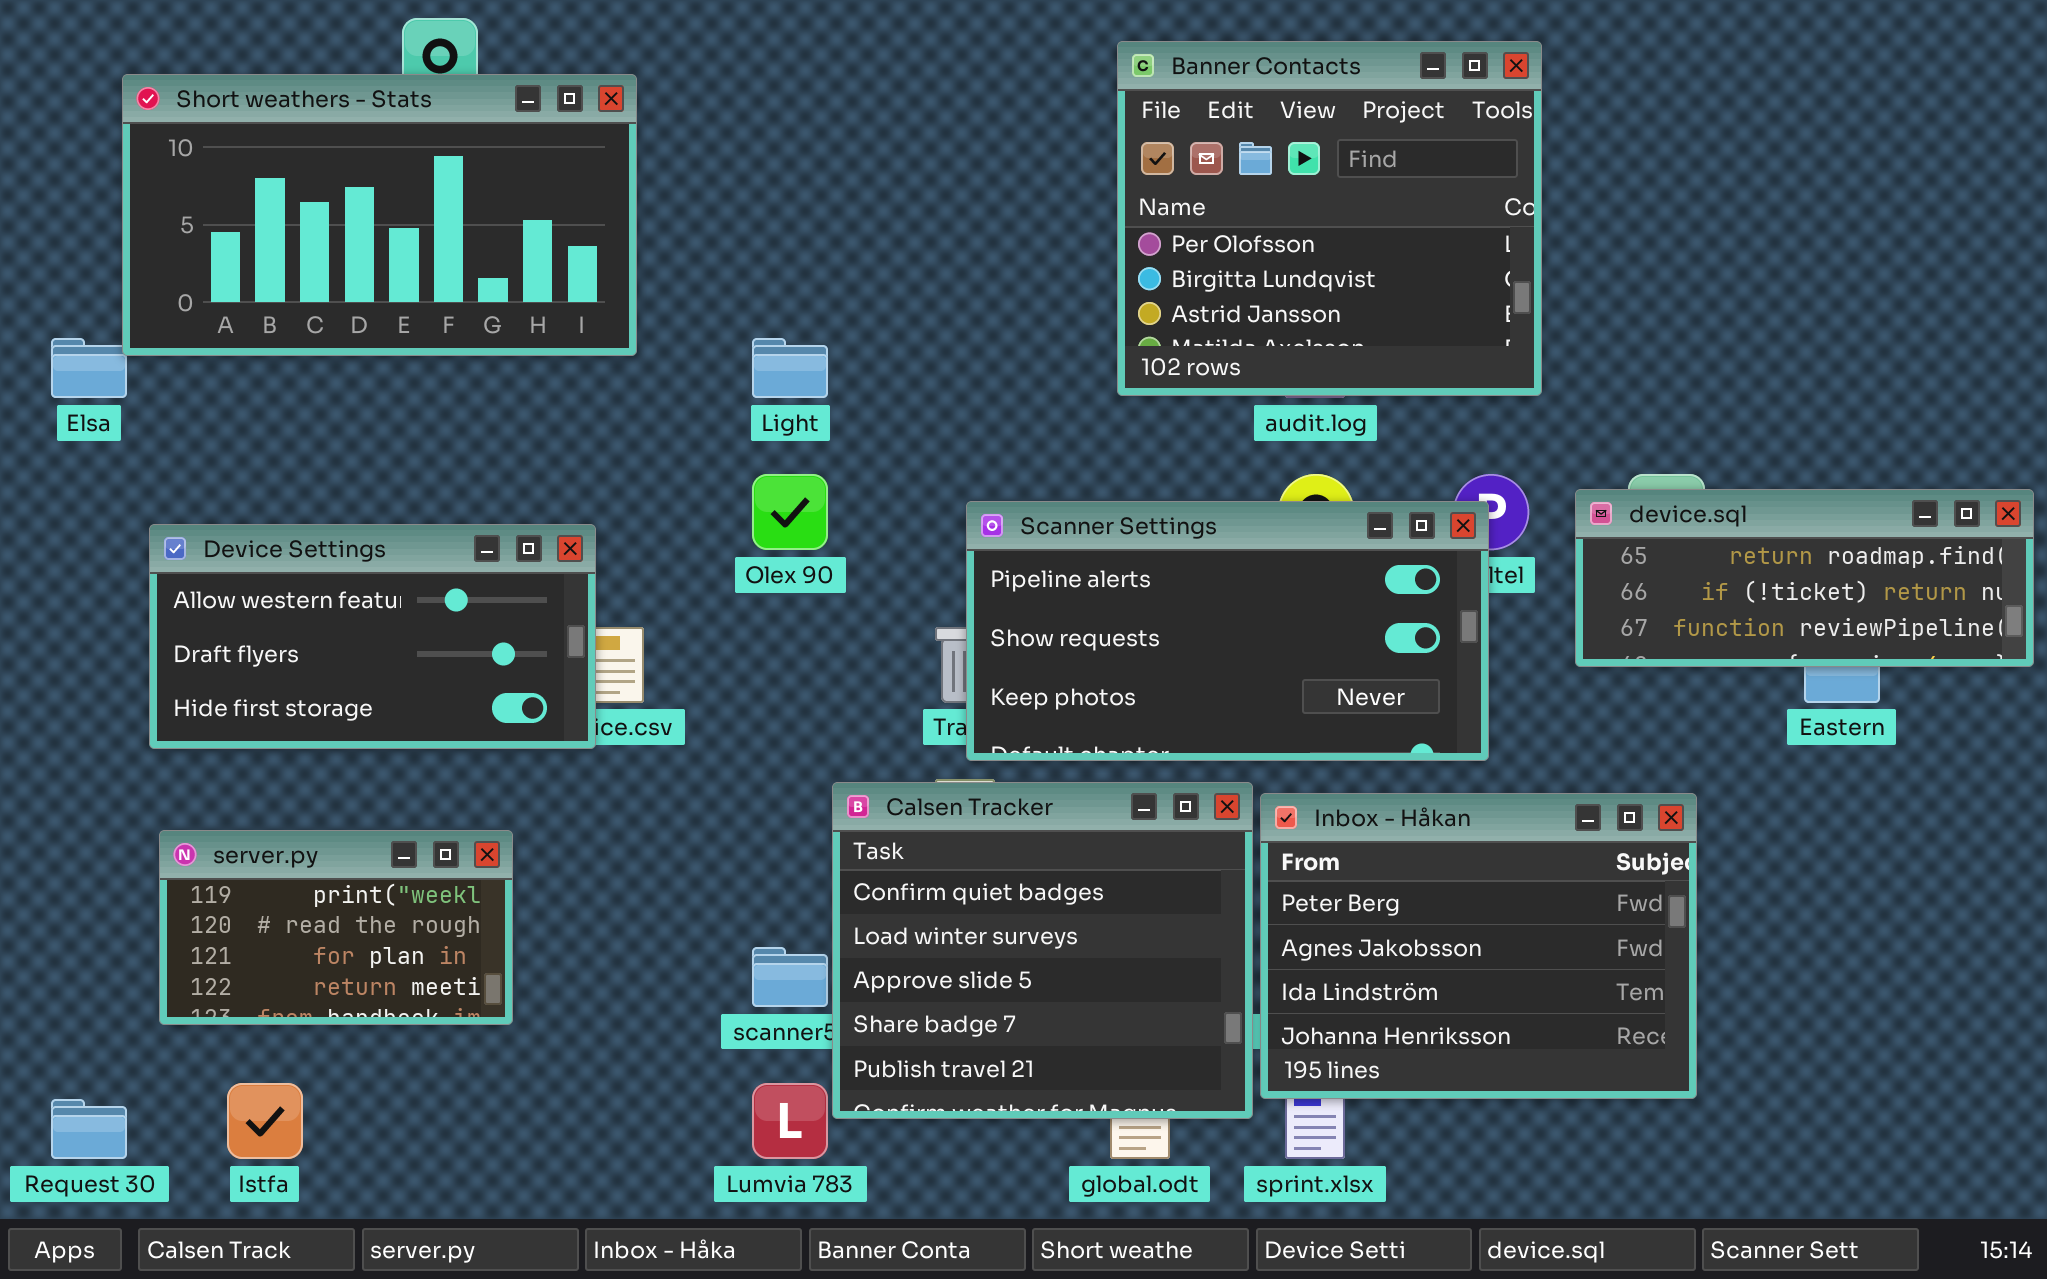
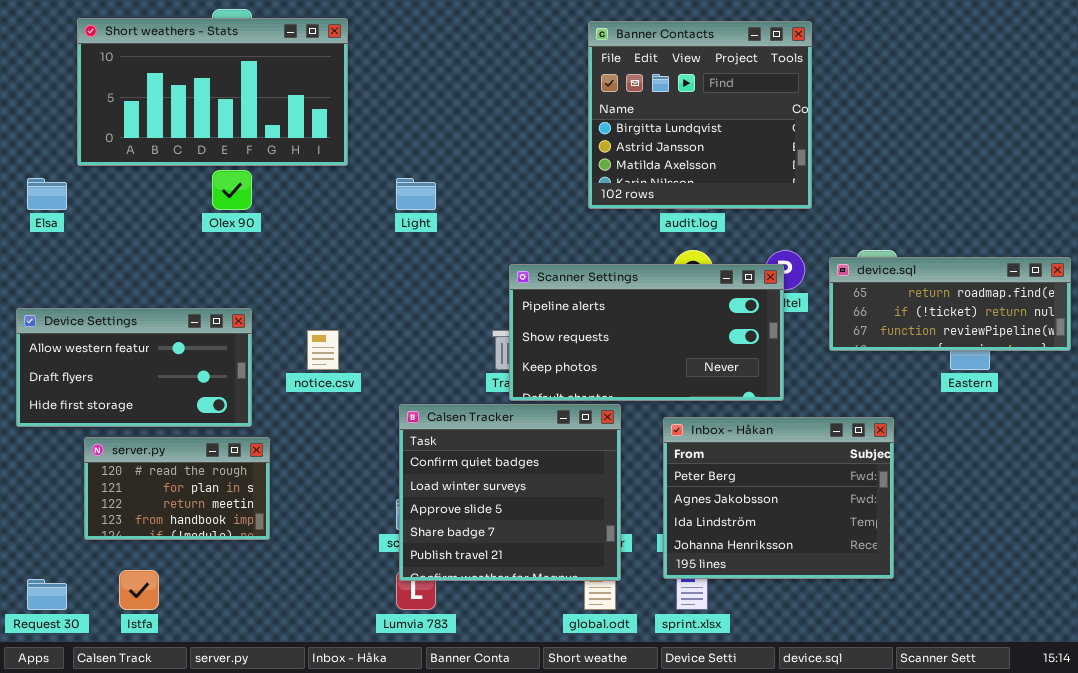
Banner Contacts: [1117,41,1542,396] -> [588,21,812,209], scrolled down 1 row
Short weathers - Stats: [122,74,637,356] -> [77,18,348,166], moved
Olex 90: [752,474,828,550] -> [212,170,252,210], moved
Device Settings: [149,524,596,749] -> [16,308,252,427], moved
Calsen Tracker: [832,782,1253,1119] -> [399,404,621,581], moved
server.py: [159,830,513,1025] -> [84,437,270,540], scrolled down 1 row

